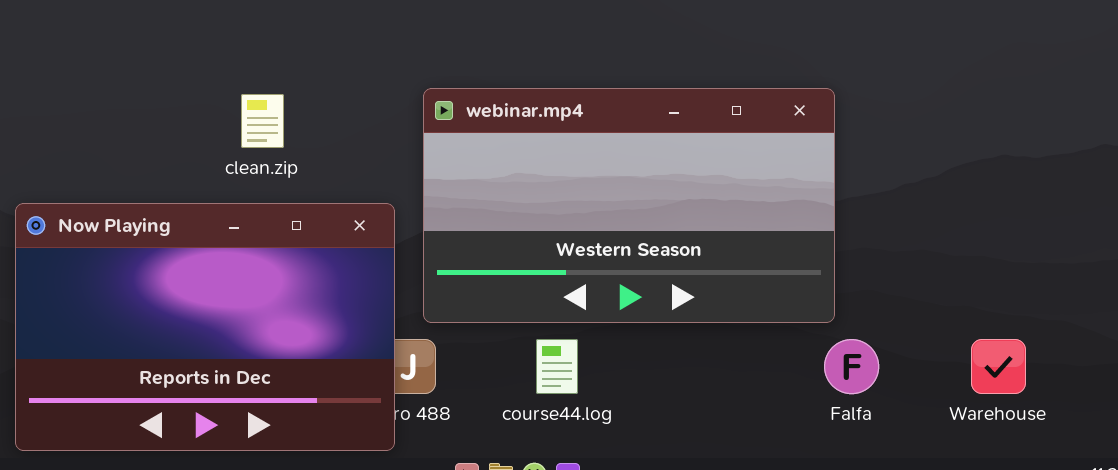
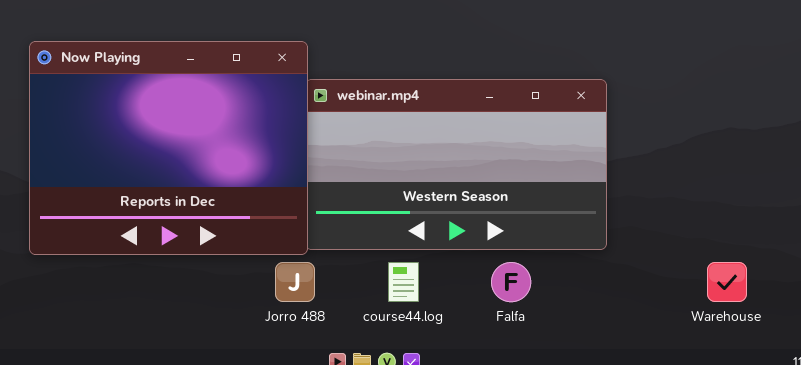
Now Playing: [15,203,395,451] -> [29,41,308,255], moved, resized
Falfa: [824,339,879,394] -> [491,262,531,302], moved

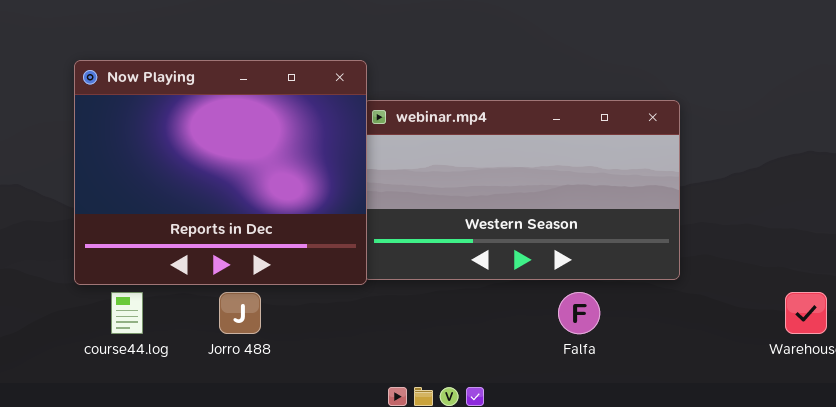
Jorro 488: [275,262,315,302] -> [219,292,261,334], moved
course44.log: [388,262,419,302] -> [111,292,143,334], moved

